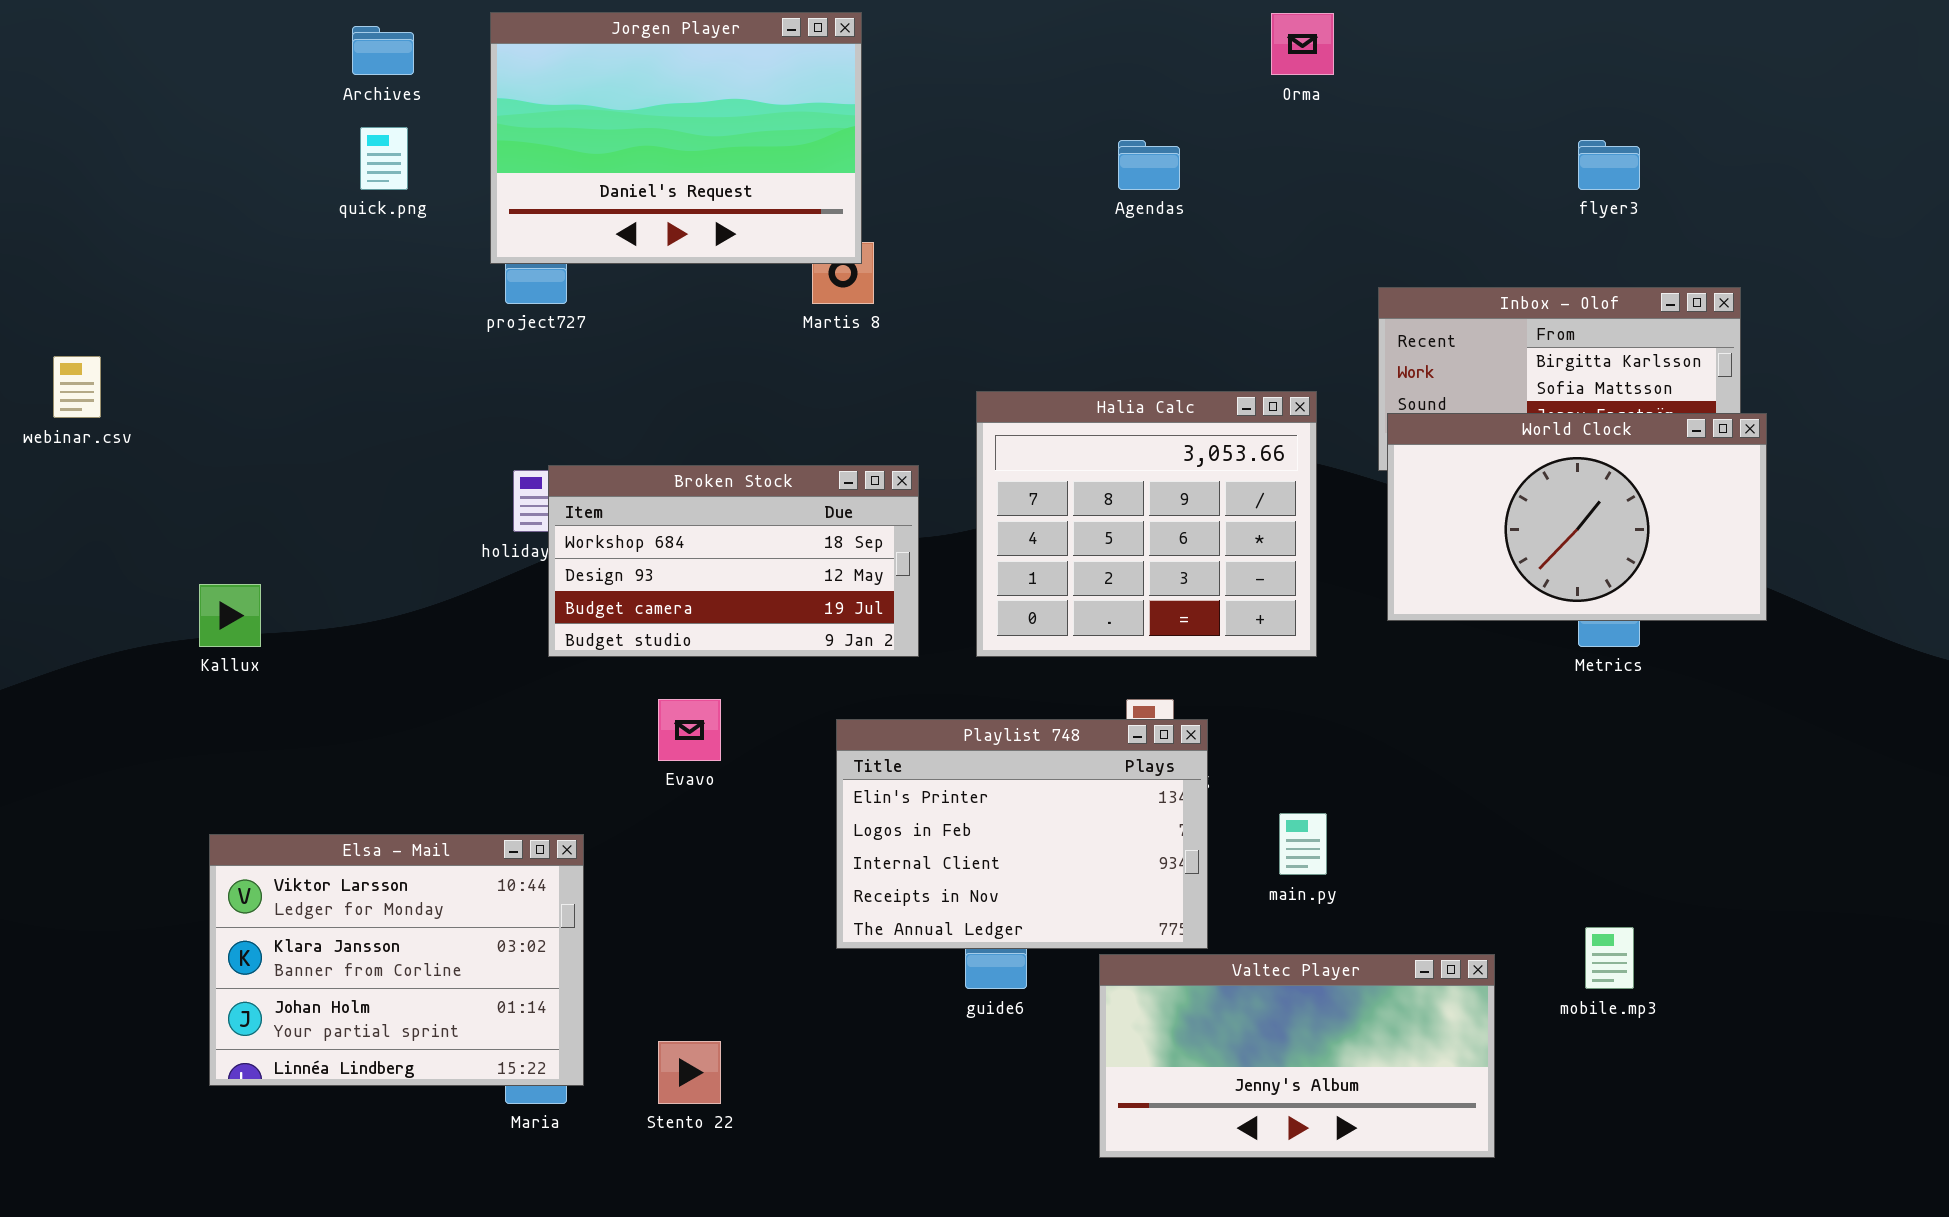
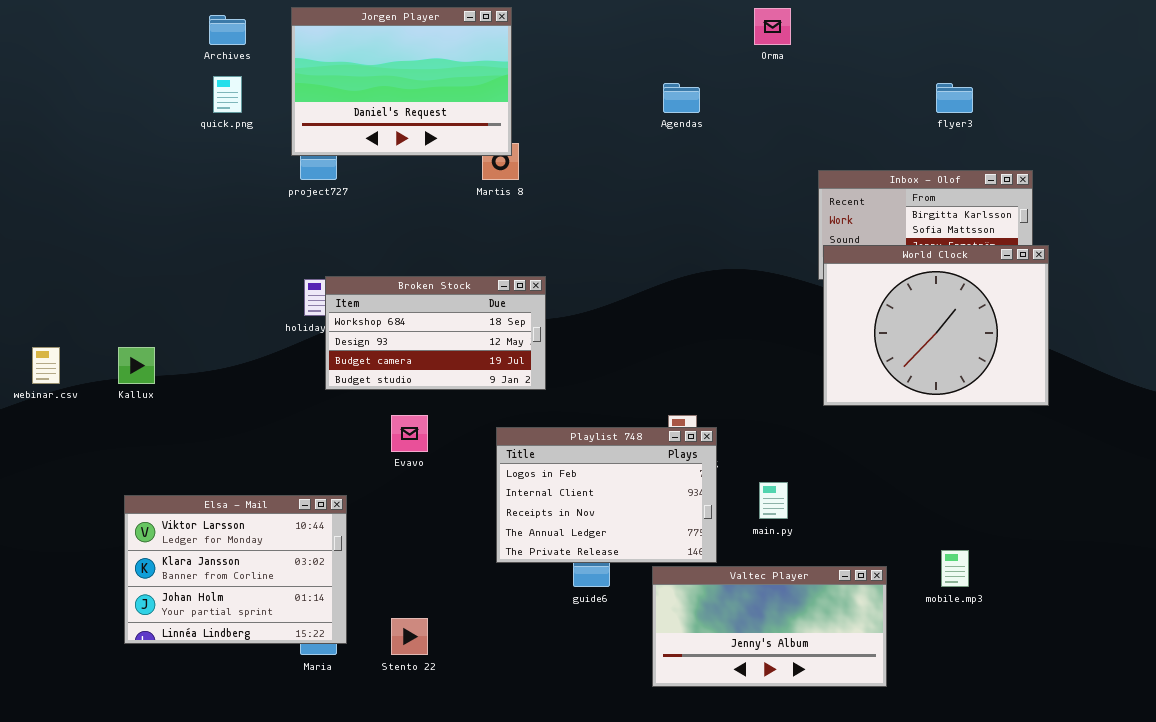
webinar.csv: [53,356,101,418] -> [32,347,60,384], moved
Halia Calc: [976,391,1317,657] -> none, closed
World Clock: [1387,413,1767,621] -> [823,245,1049,406], resized
Playlist 748: [836,719,1208,949] -> [496,427,717,563], scrolled down 1 row

